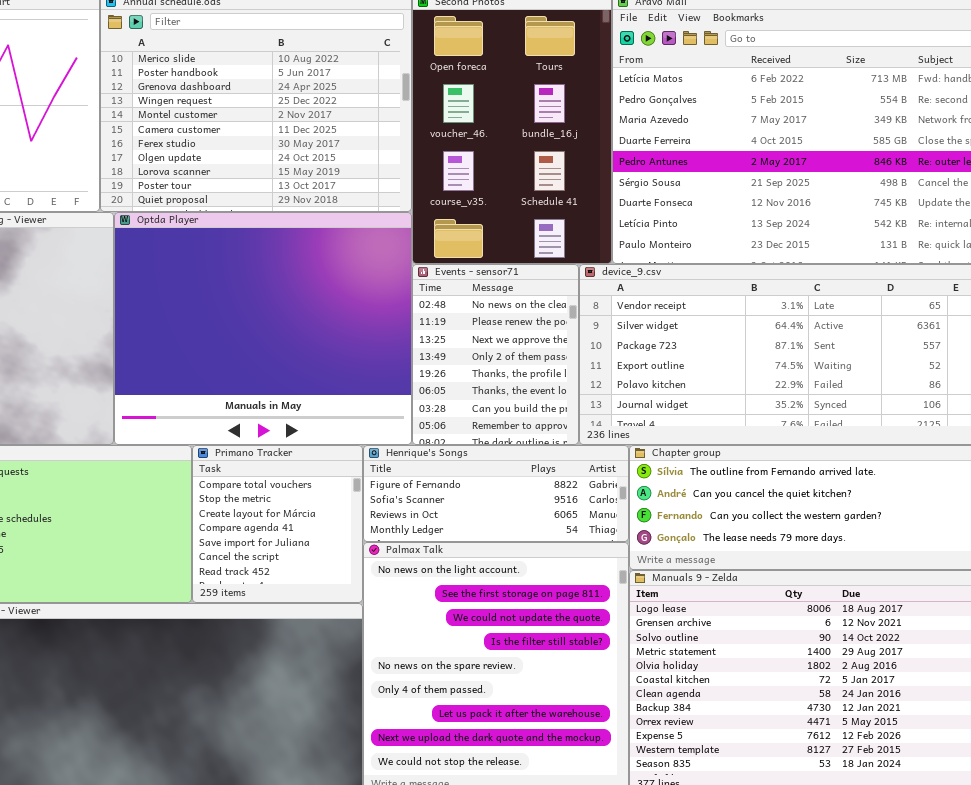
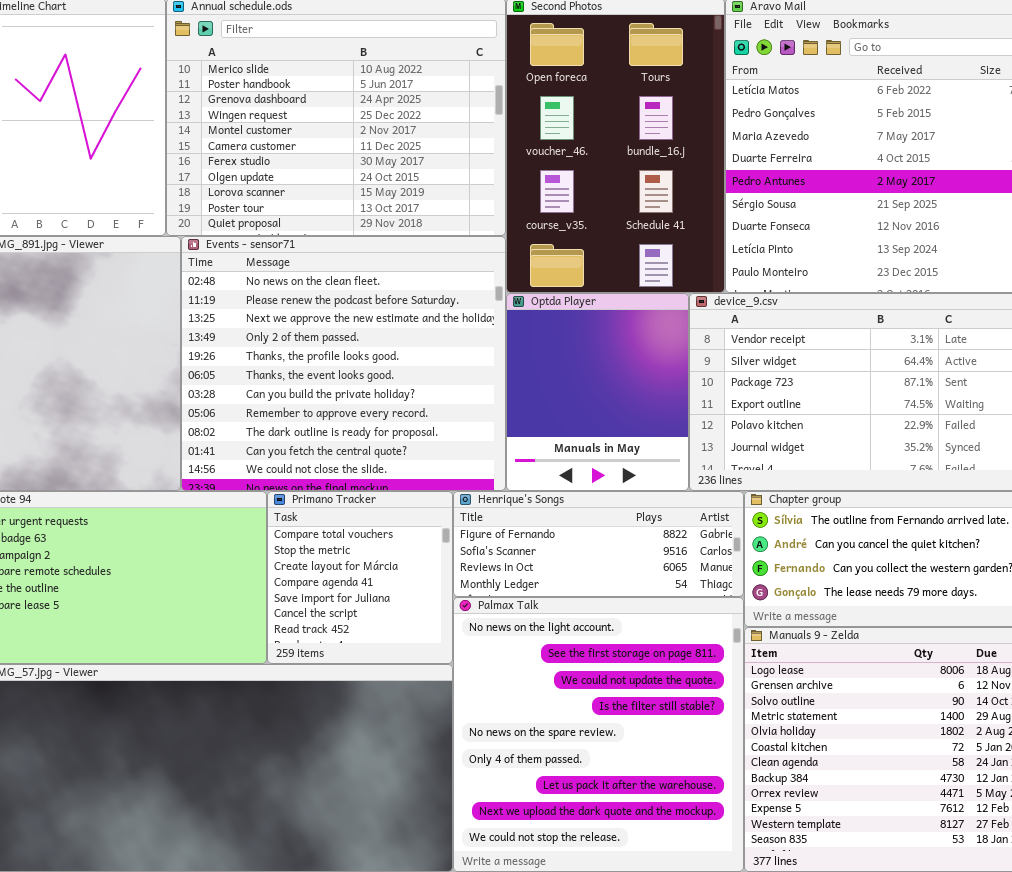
Optda Player: [114,212,412,445] -> [506,293,689,491], moved, resized
Events - sensor71: [412,264,579,445] -> [181,236,506,491], moved, resized

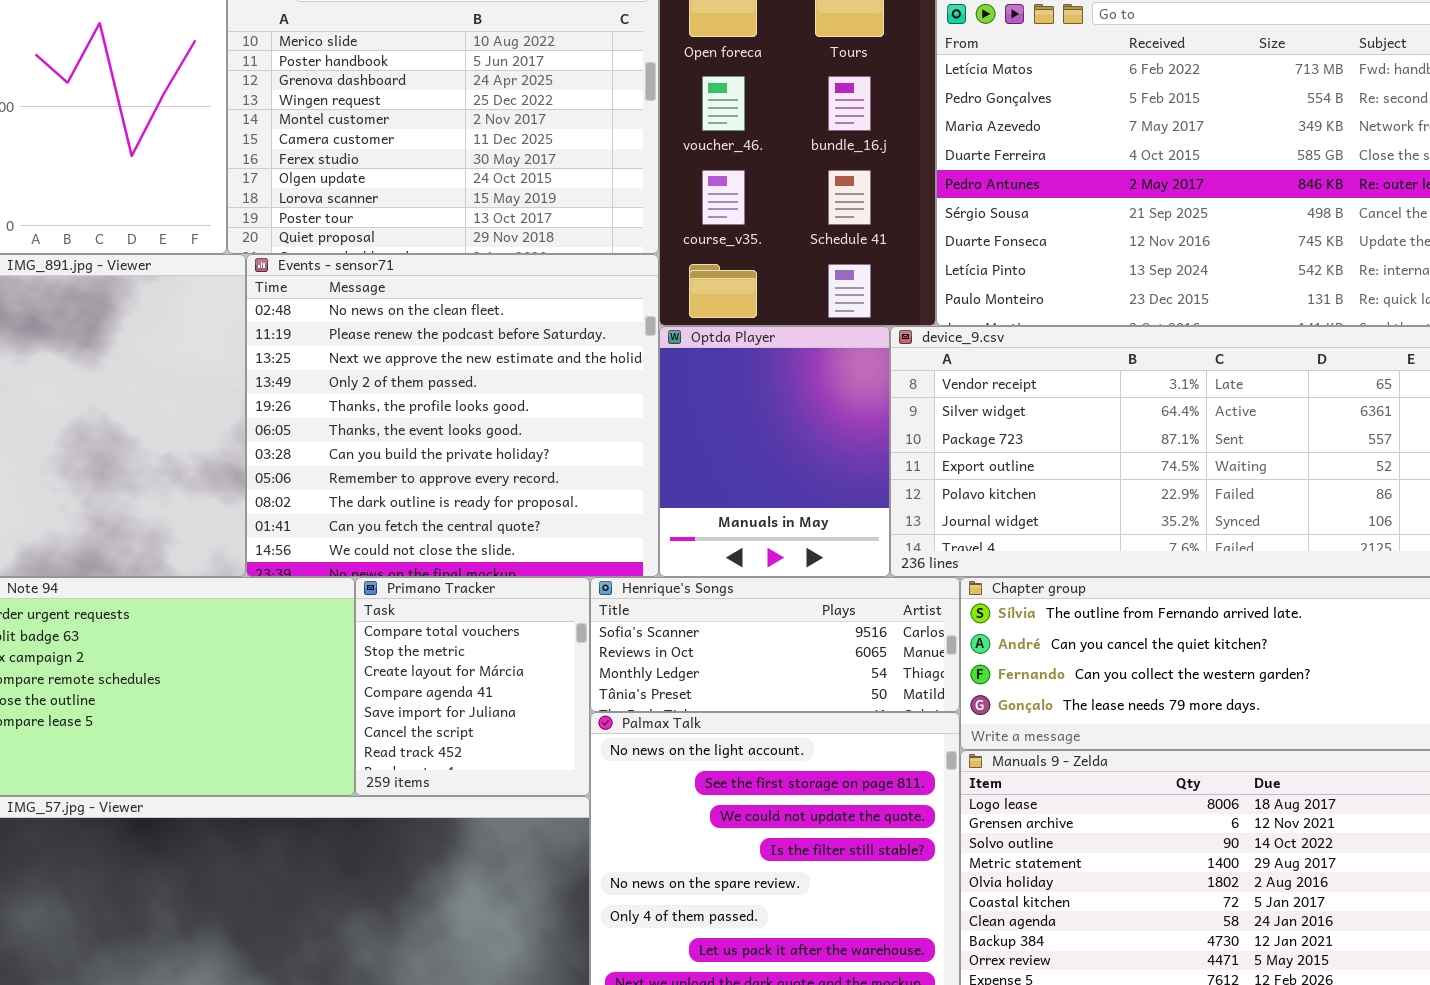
Henrique's Songs: [453,491,744,597] -> [590,577,960,712], scrolled down 1 row

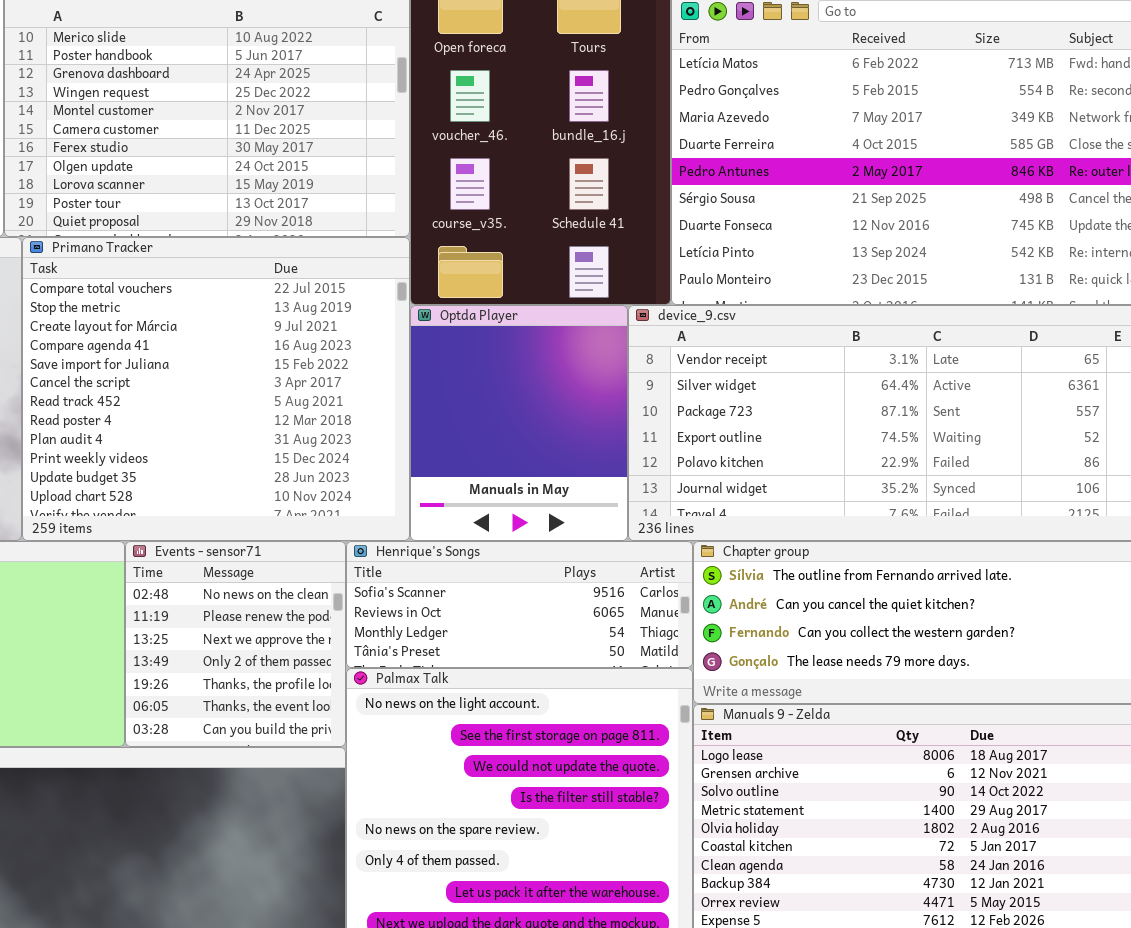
Events - sensor71: [246,254,659,577] -> [125,541,346,747], moved, resized
Primano Tracker: [355,577,590,796] -> [22,237,410,541], moved, resized

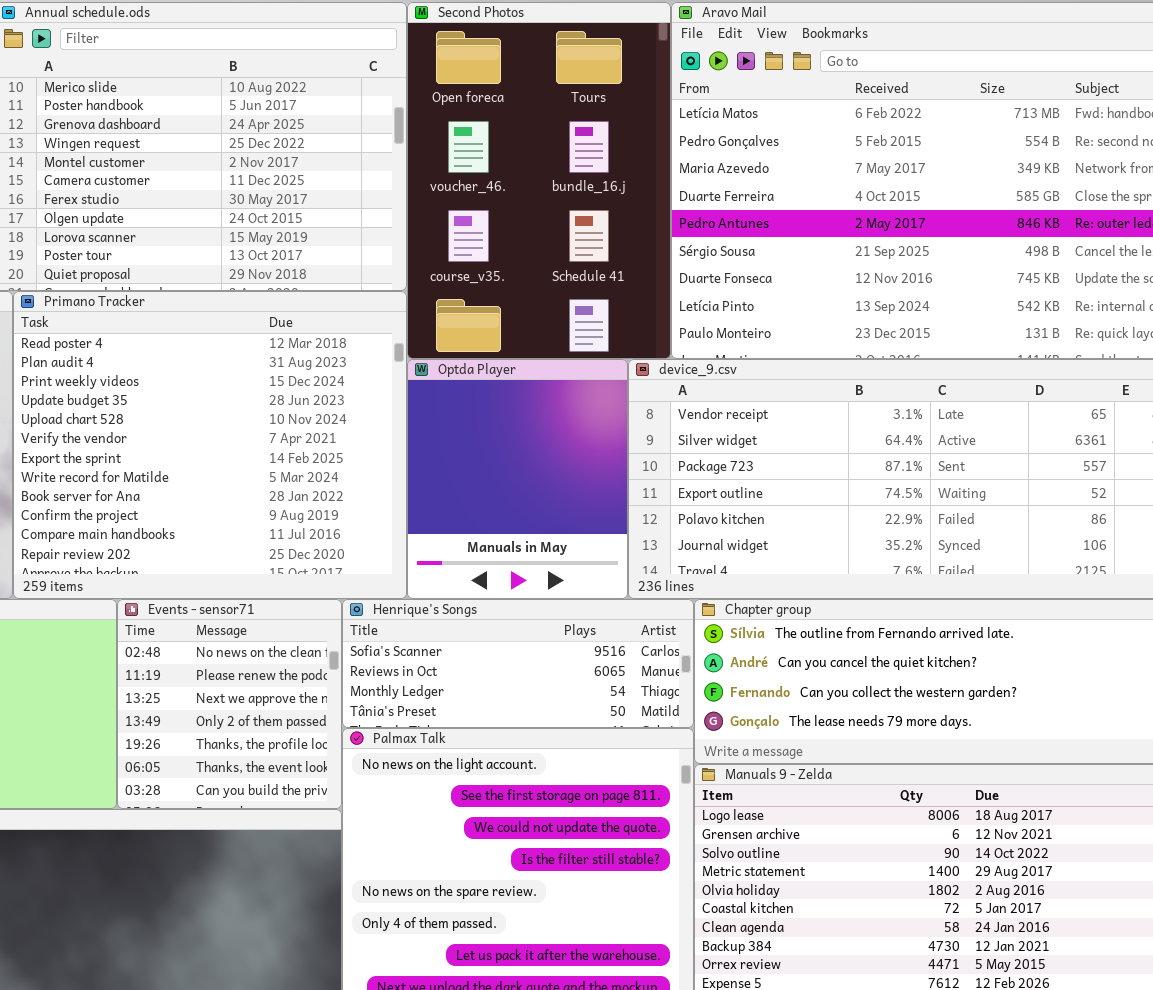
Primano Tracker: [22,237,410,541] -> [13,291,407,599], scrolled down 7 rows

